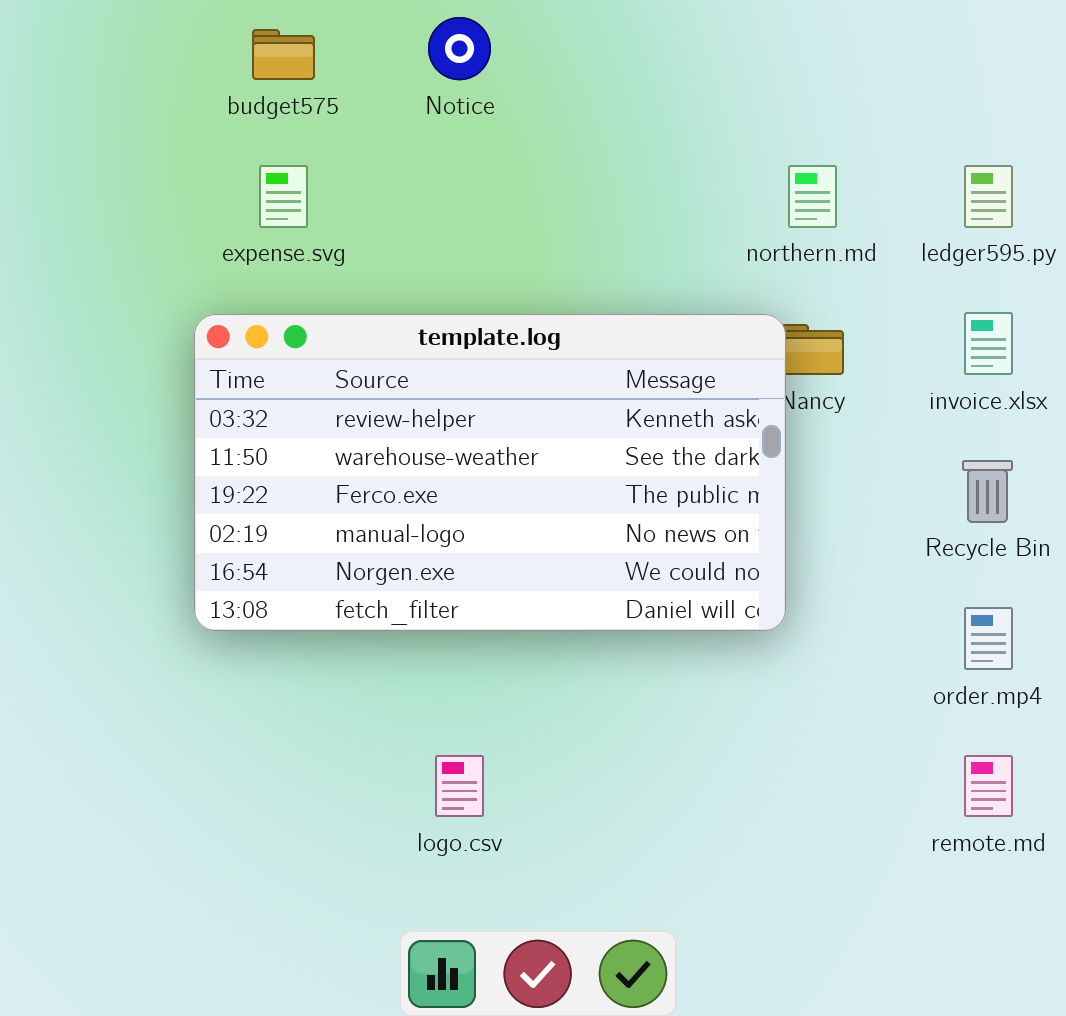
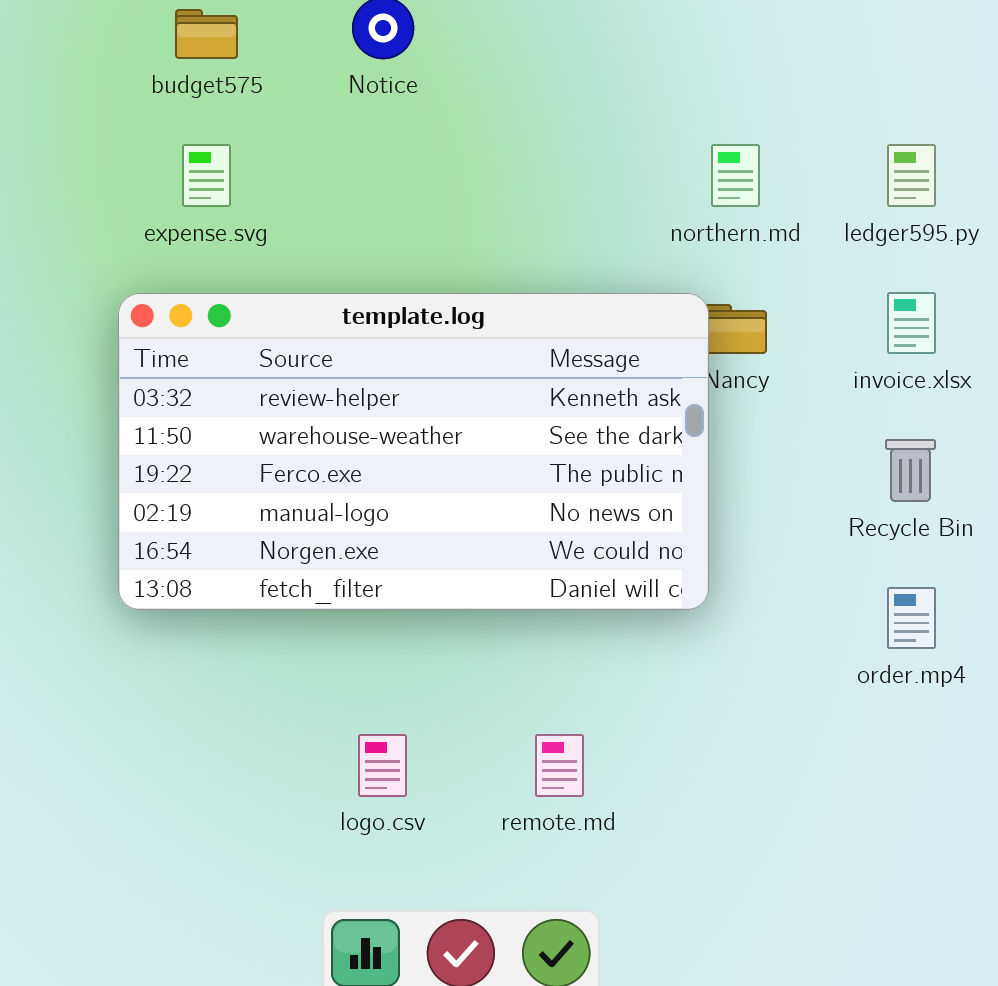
remote.md: [964,755,1013,817] -> [535,734,584,797], moved

